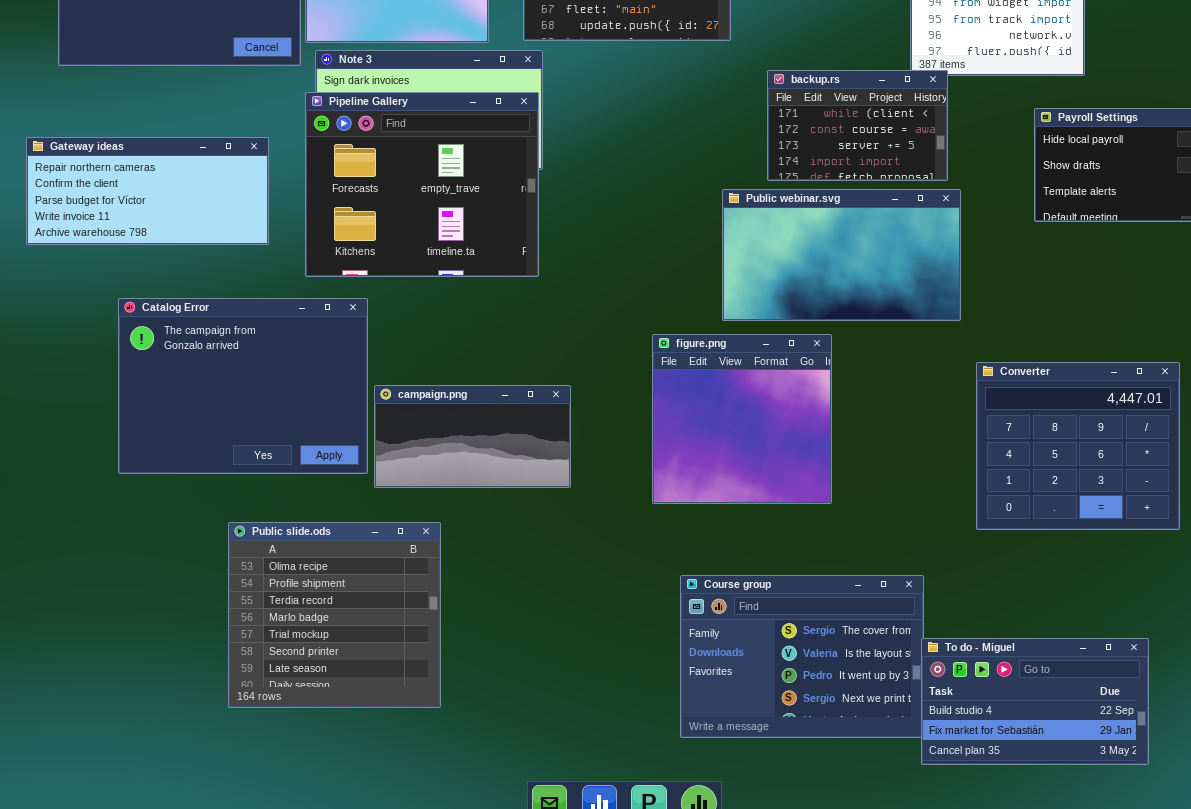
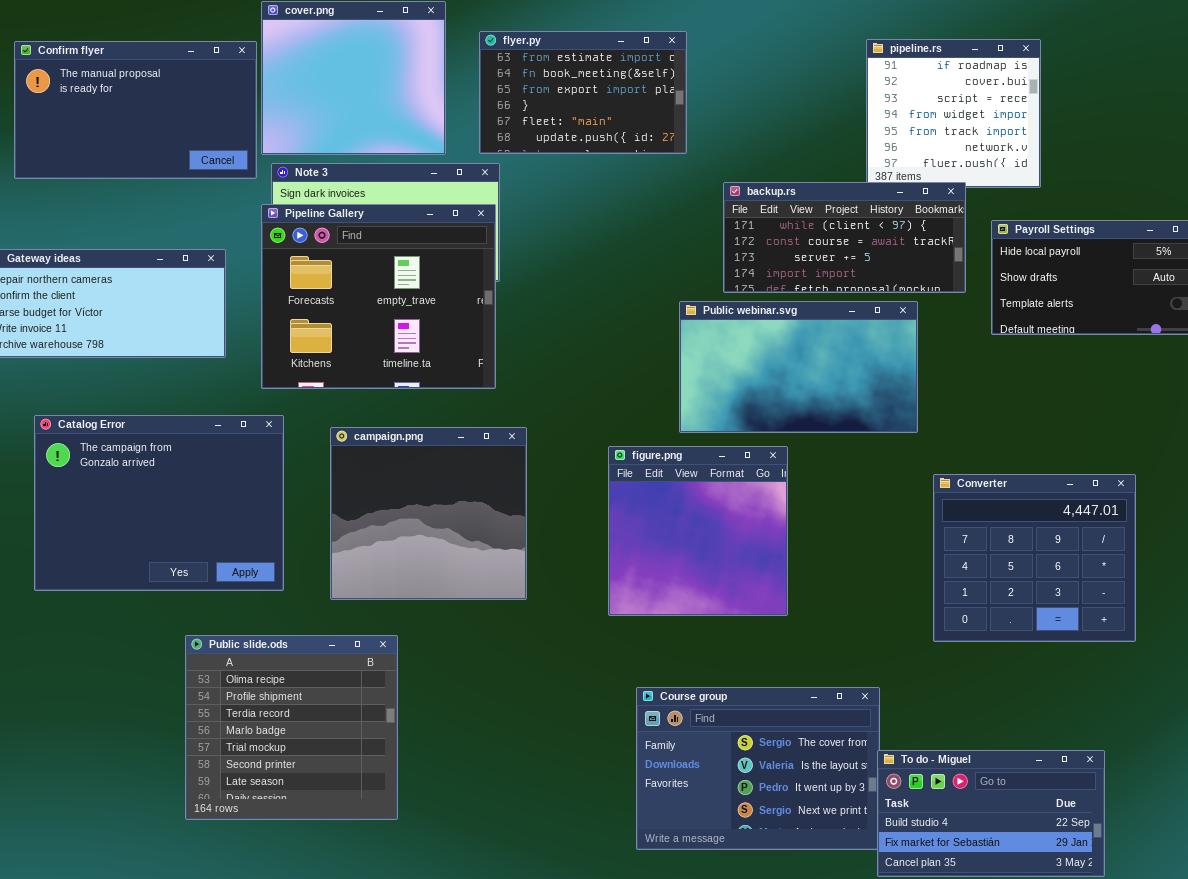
backup.rs: [767,70,948,181] -> [723,182,966,293], resized
Catalog Error: [118,298,368,474] -> [34,415,284,591], moved
campaign.png: [374,385,571,488] -> [330,427,527,600], resized

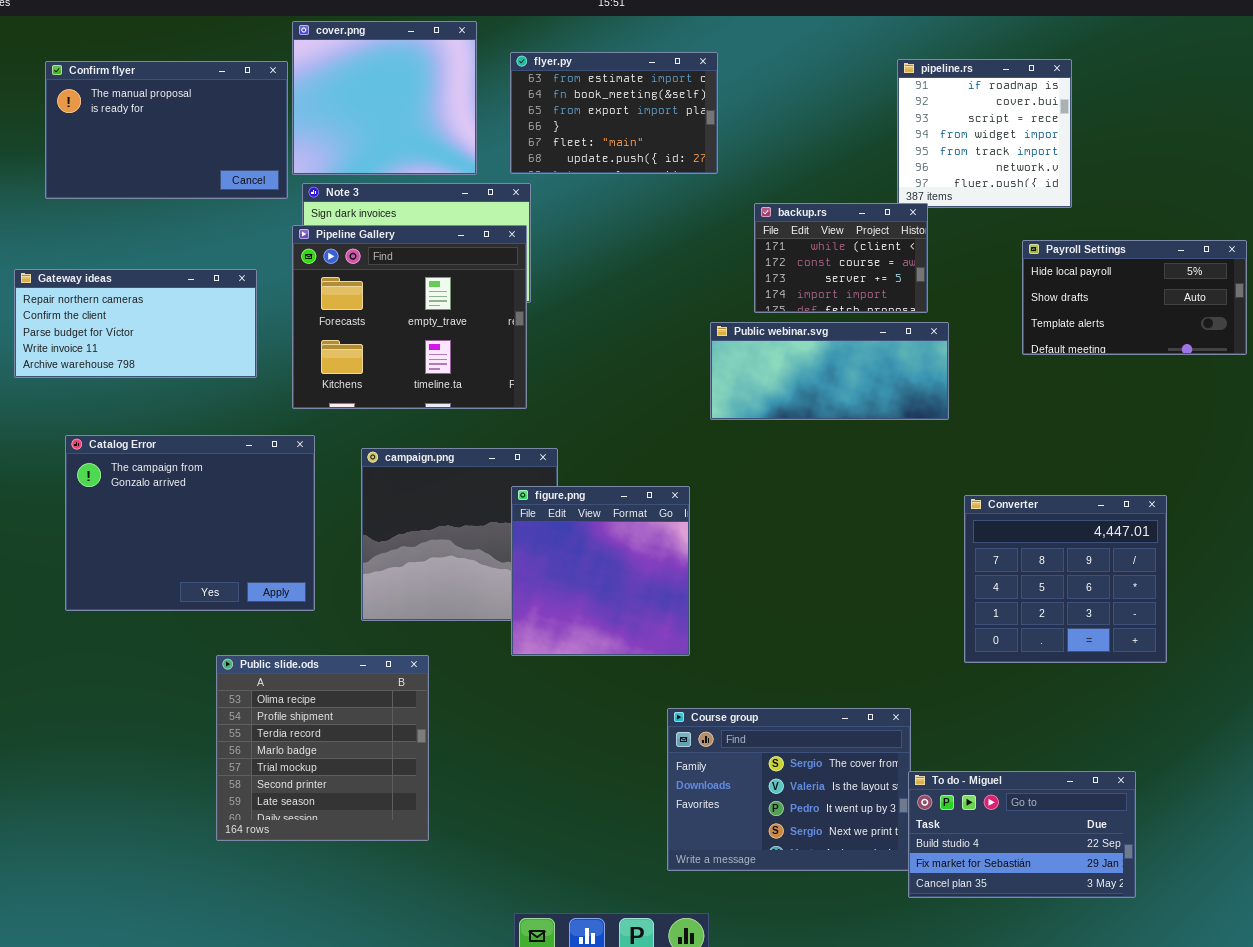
backup.rs: [723,182,966,293] -> [754,203,928,313], resized
Public webinar.svg: [679,301,918,433] -> [710,322,949,420], resized
figure.png: [608,446,788,616] -> [511,486,690,656], moved

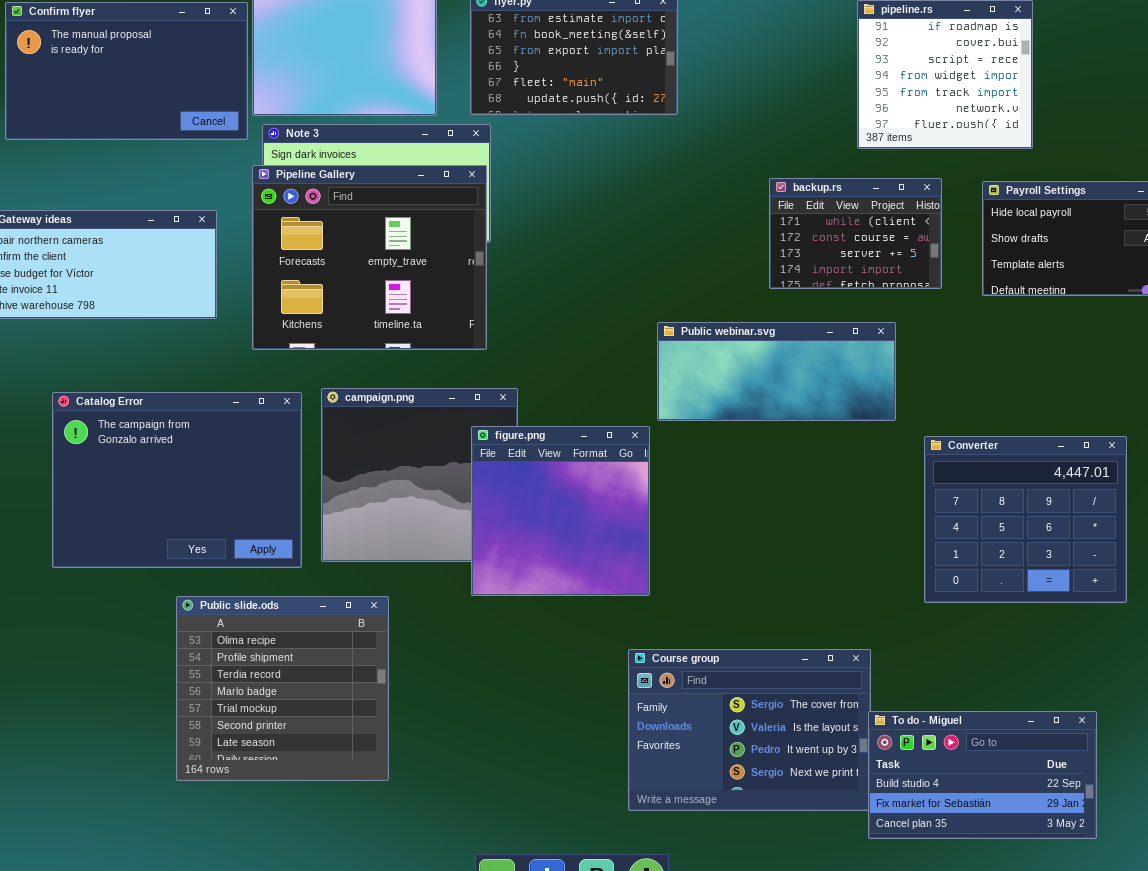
backup.rs: [754,203,928,313] -> [769,178,942,289], moved
Public webinar.svg: [710,322,949,420] -> [657,322,896,421], moved
Catalog Error: [65,435,315,611] -> [52,392,302,568], moved

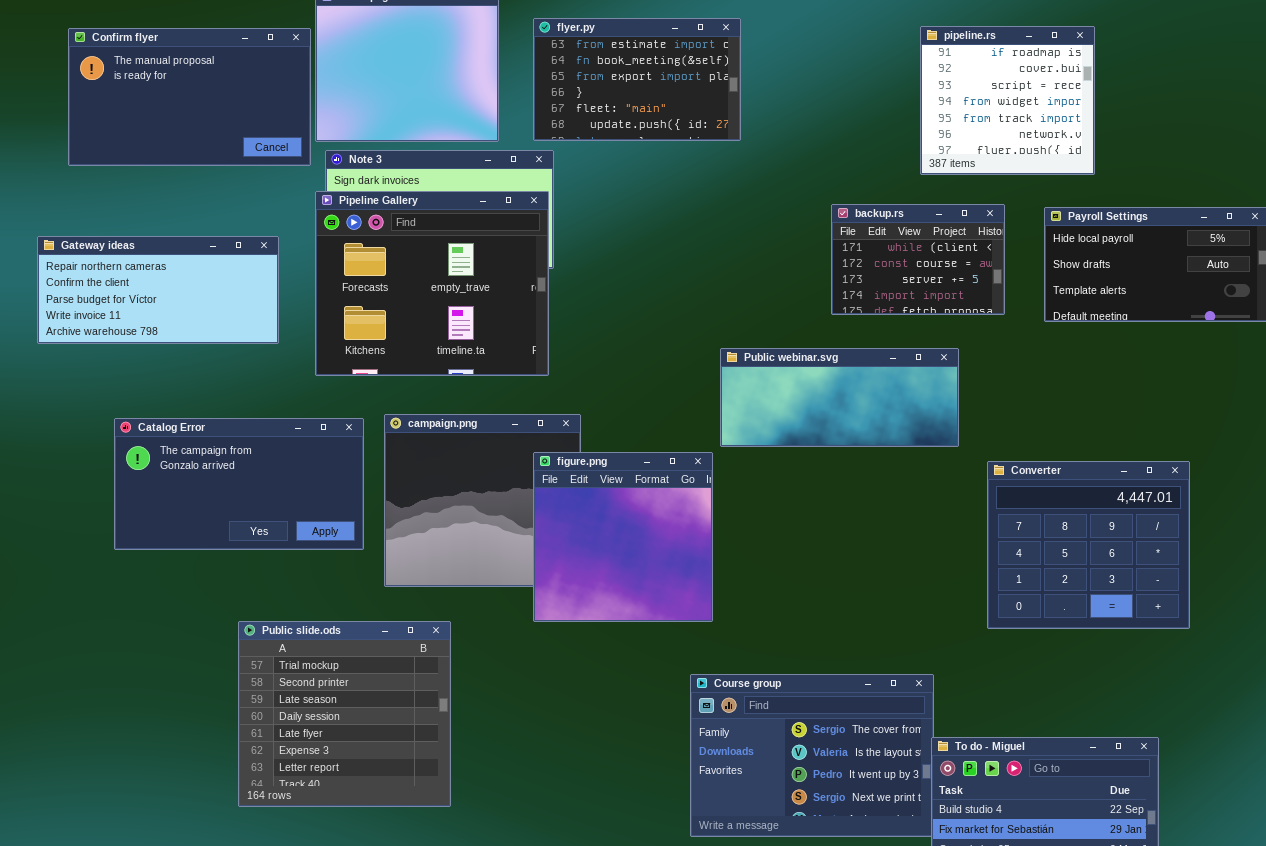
Catalog Error: [52,392,302,568] -> [114,418,364,550], resized
Public slide.ods: [176,596,389,781] -> [238,621,451,807], scrolled down 4 rows

